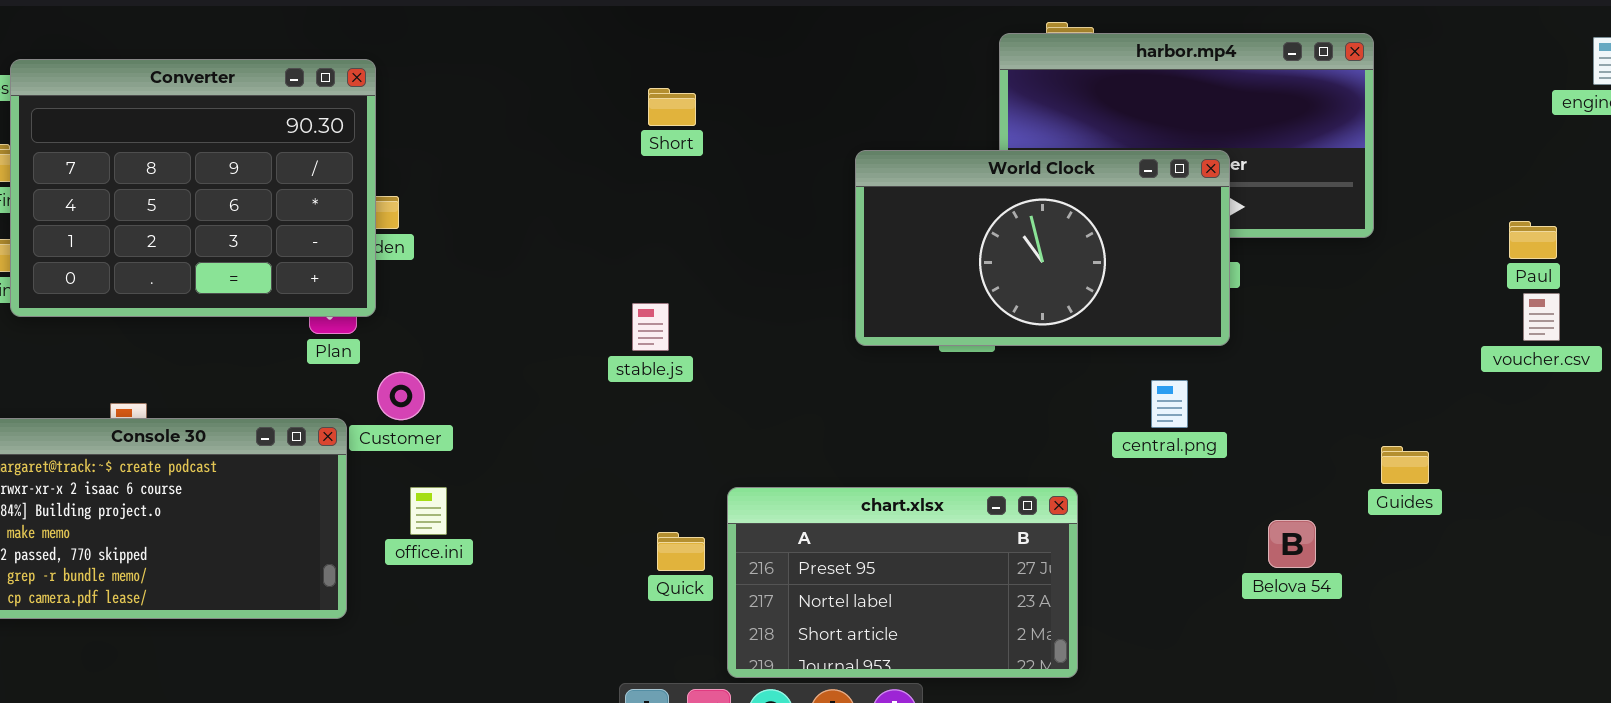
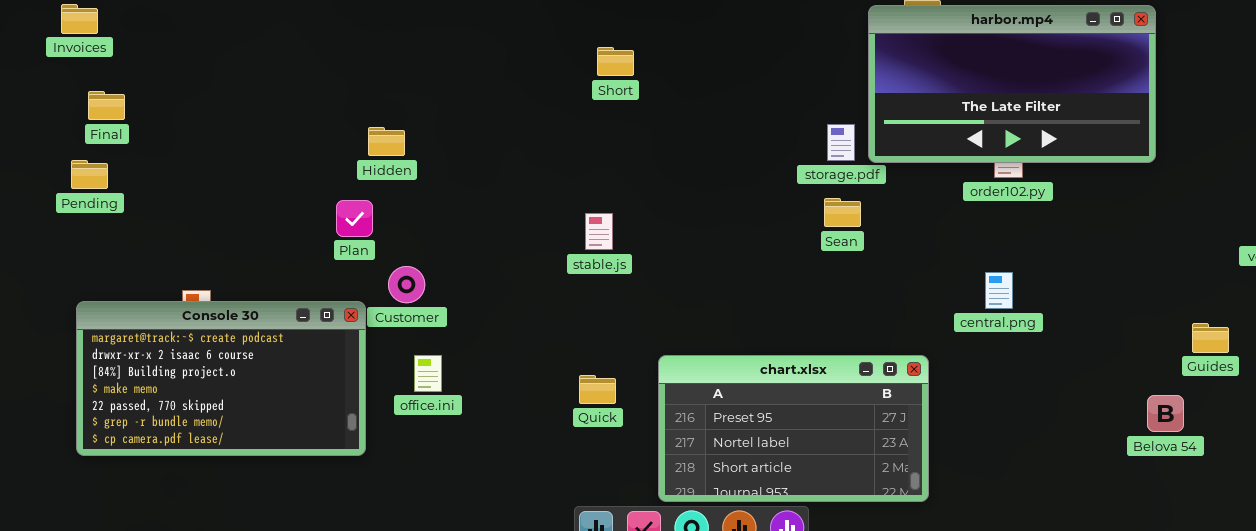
Converter: [10,59,376,317] -> none, closed
World Clock: [855,150,1230,346] -> none, closed
Guides: [1381,446,1429,484] -> [1192,323,1229,353], moved
Belova 54: [1268,520,1316,568] -> [1147,395,1184,432], moved
Quick: [657,532,705,571] -> [579,375,616,404], moved

